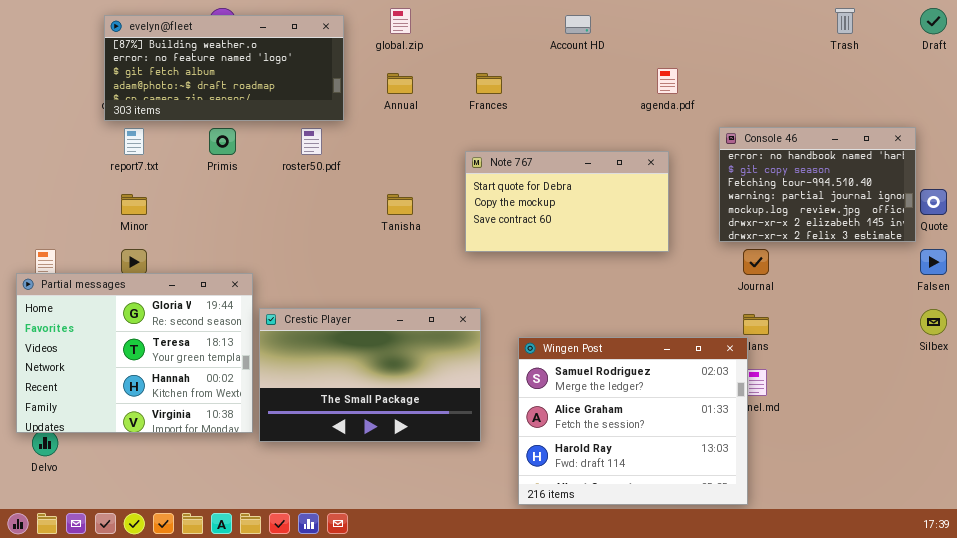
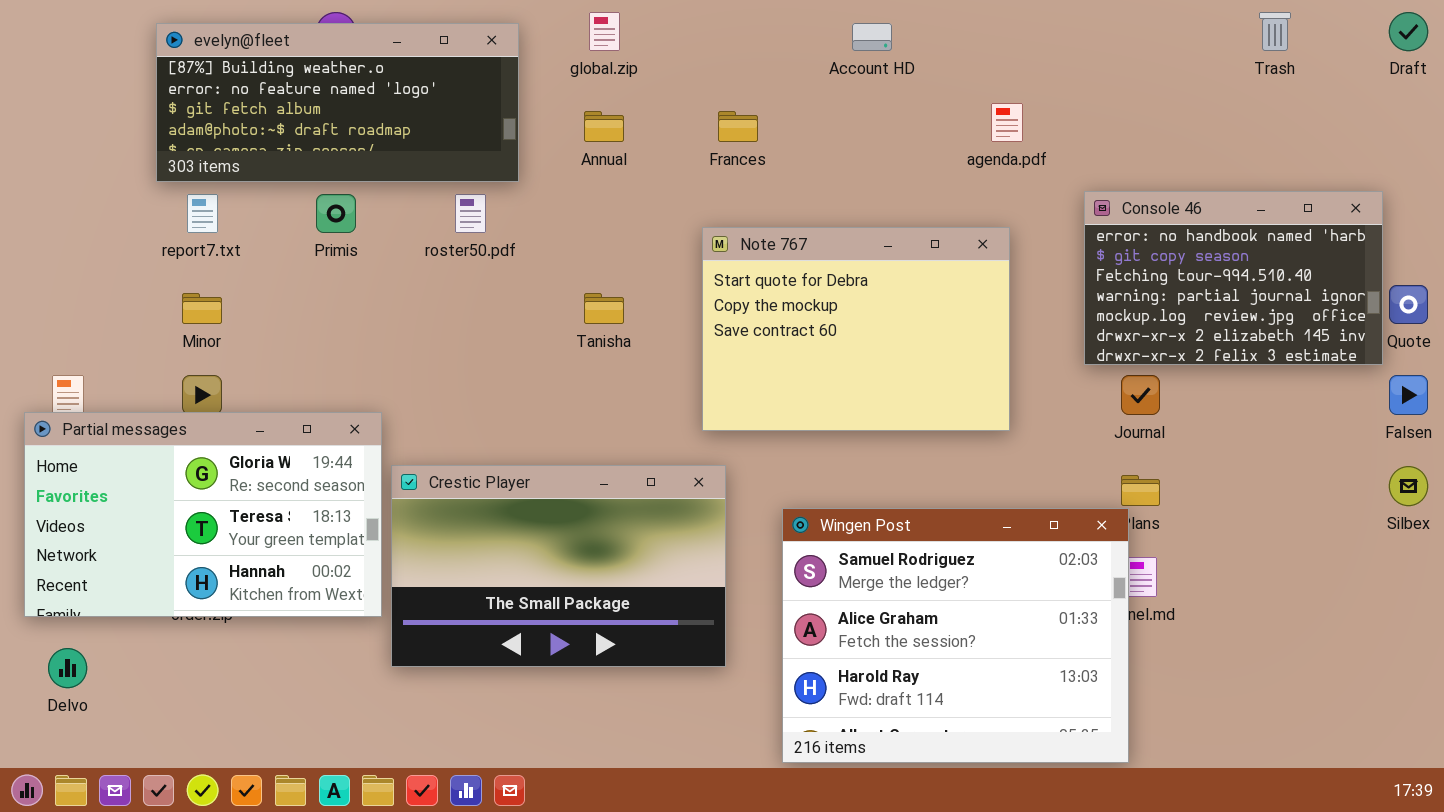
Note 767: [465,151,669,252] -> [702,227,1010,431], resized
Partial messages: [16,273,253,433] -> [24,412,382,617], resized

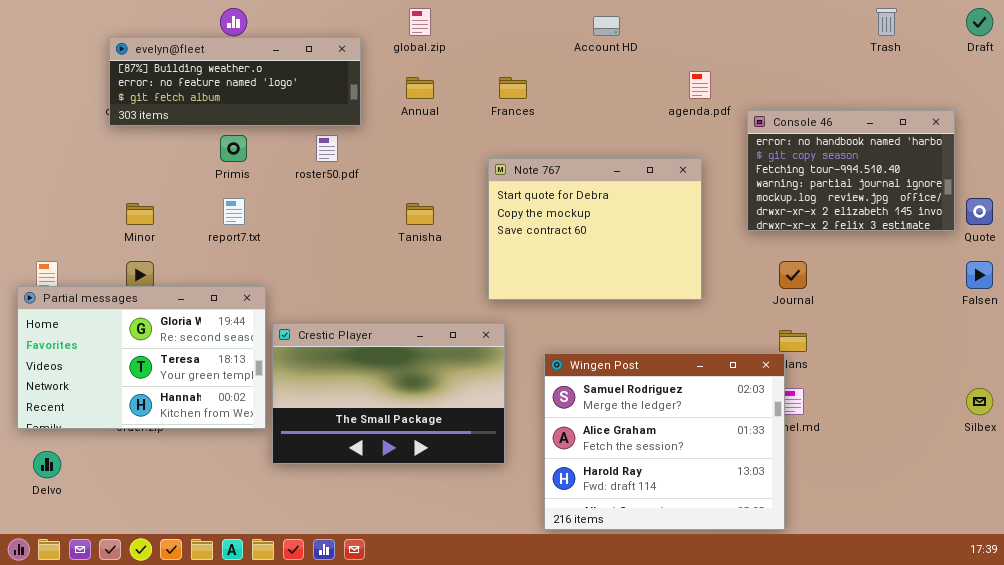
evelyn@fleet: [156,23,519,182] -> [109,37,361,126], resized
Console 46: [1084,191,1383,365] -> [747,110,955,231], moved
report7.txt: [187,194,218,233] -> [223,198,245,225], moved
Silbex: [1389,466,1428,506] -> [966,388,993,415], moved

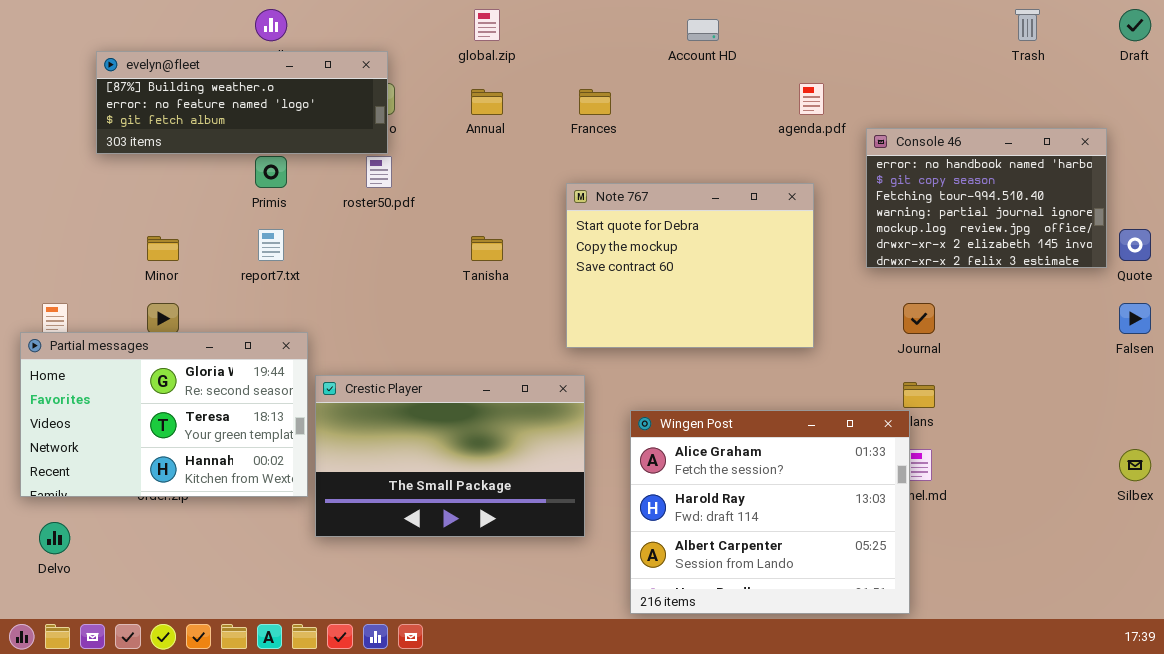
evelyn@fleet: [109,37,361,126] -> [96,51,388,154], moved
Wingen Post: [544,353,785,530] -> [630,410,910,614], scrolled down 1 row

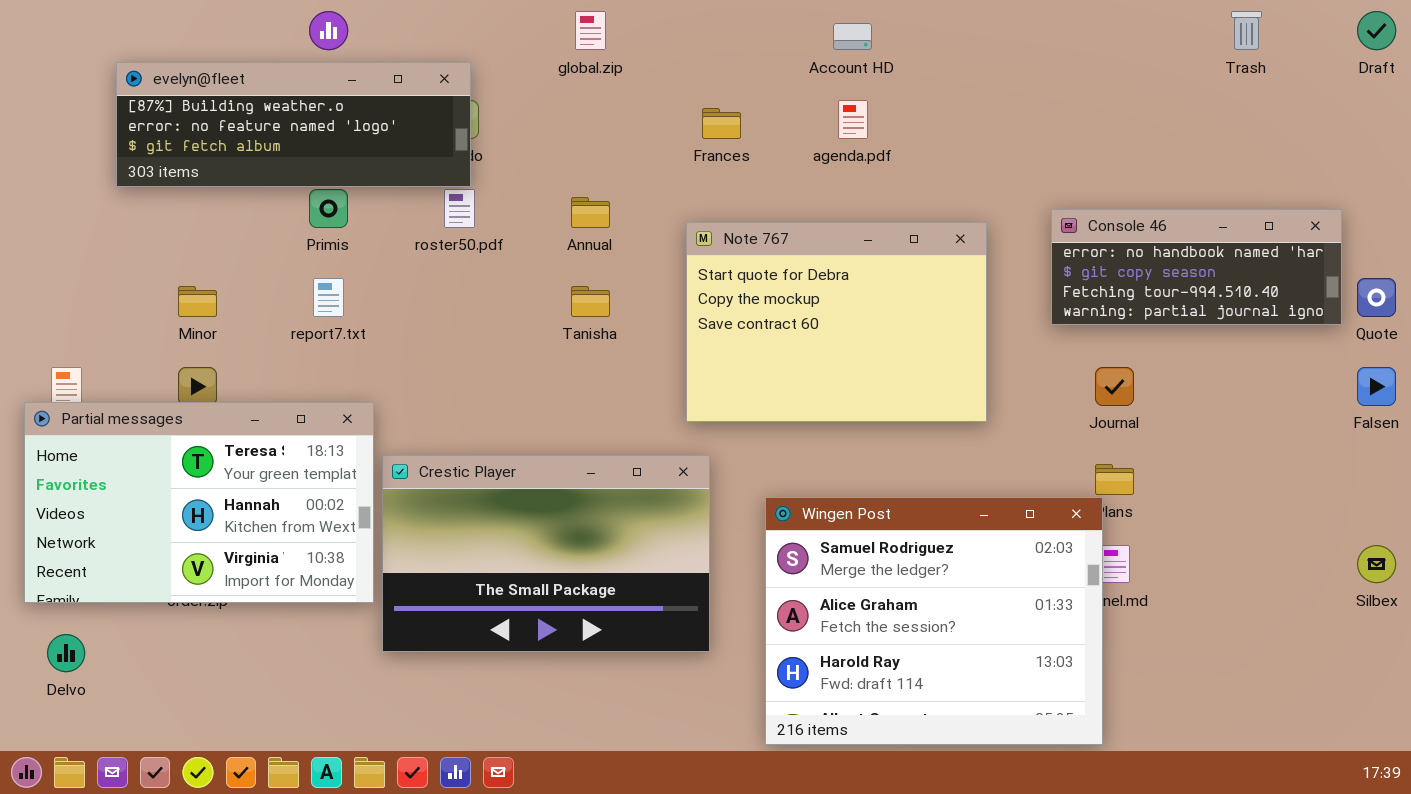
agenda.pdf: [799,83,824,115] -> [838,100,868,139], moved
Annual: [471,89,503,115] -> [571,197,610,228], moved
Console 46: [866,128,1107,268] -> [1051,209,1342,325], resized
Partial messages: [20,332,308,497] -> [24,402,374,603], scrolled down 1 row
Wingen Post: [630,410,910,614] -> [765,497,1103,745], scrolled up 1 row

